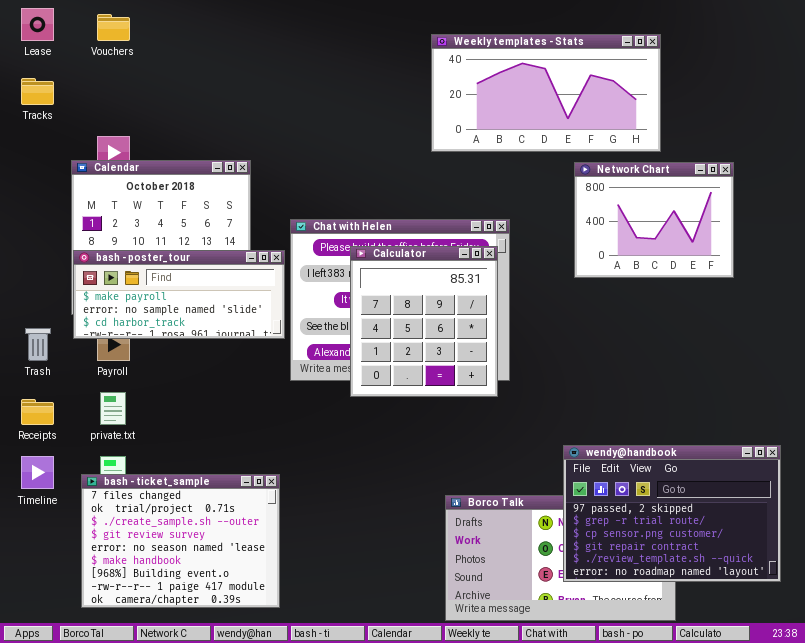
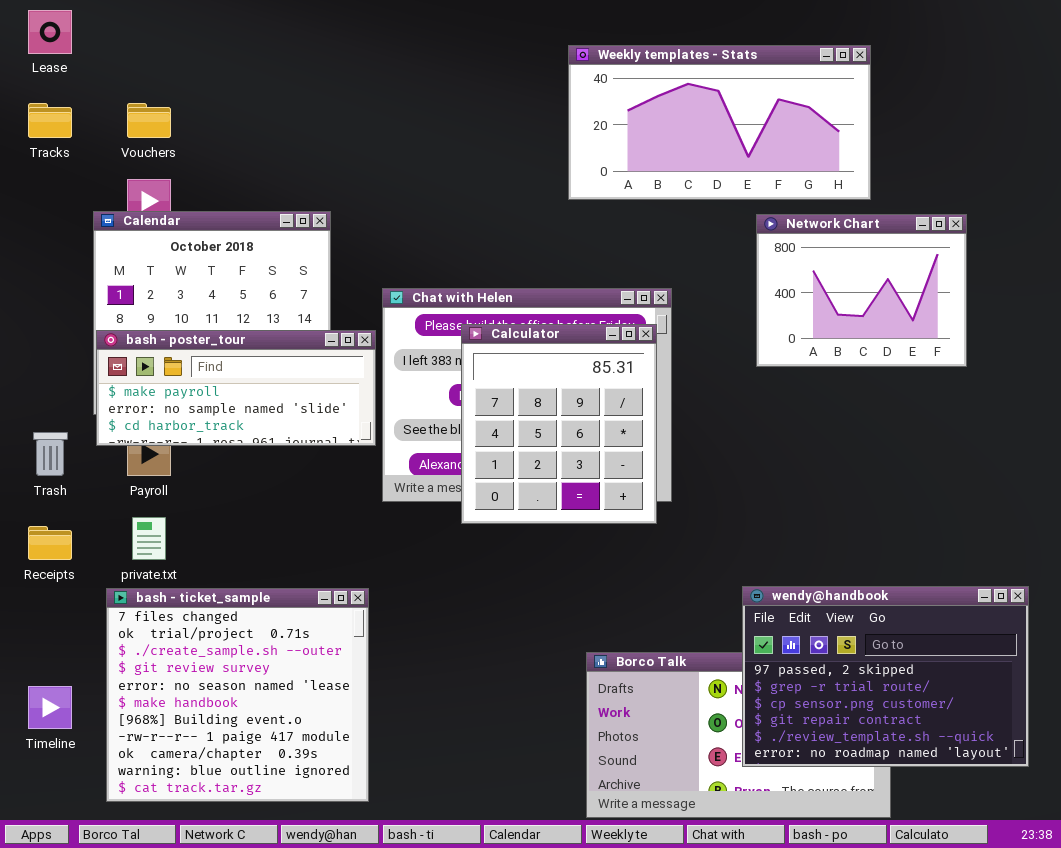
Vouchers: [97,14,130,41] -> [127,103,171,138], moved
Timeline: [21,456,54,489] -> [28,686,72,729], moved
bash - ticket_sample: [81,474,280,608] -> [106,588,369,802], resized

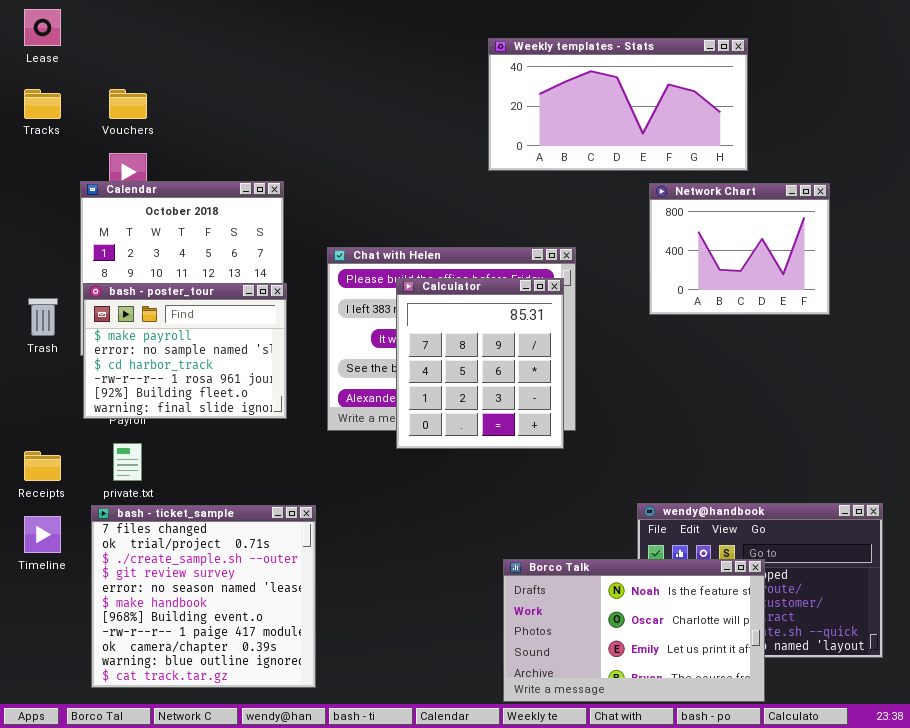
bash - poster_tour: [96,330,376,446] -> [83,283,287,419], resized
Trash: [33,432,68,476] -> [28,298,58,336], moved
Borco Talk: [586,652,891,818] -> [503,559,765,702], raised
Timeline: [28,686,72,729] -> [24,516,61,553], moved

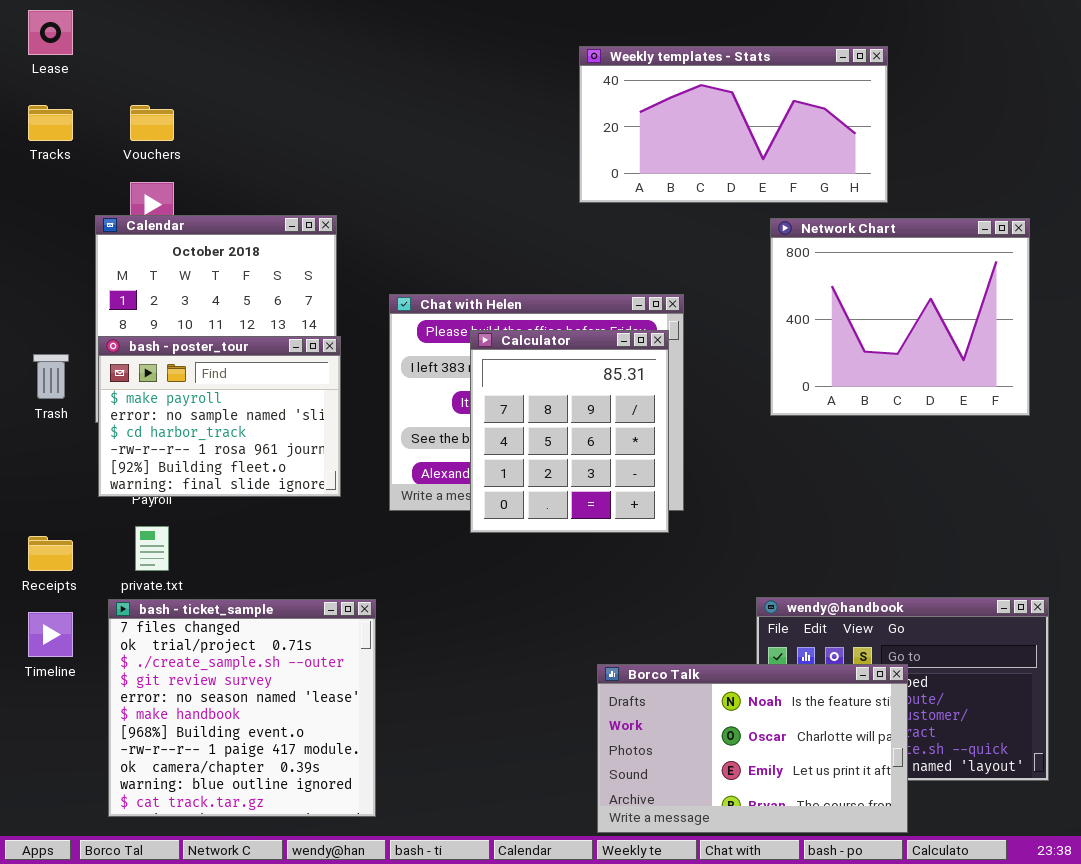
Network Chart: [649,183,830,315] -> [770,218,1030,416], resized

